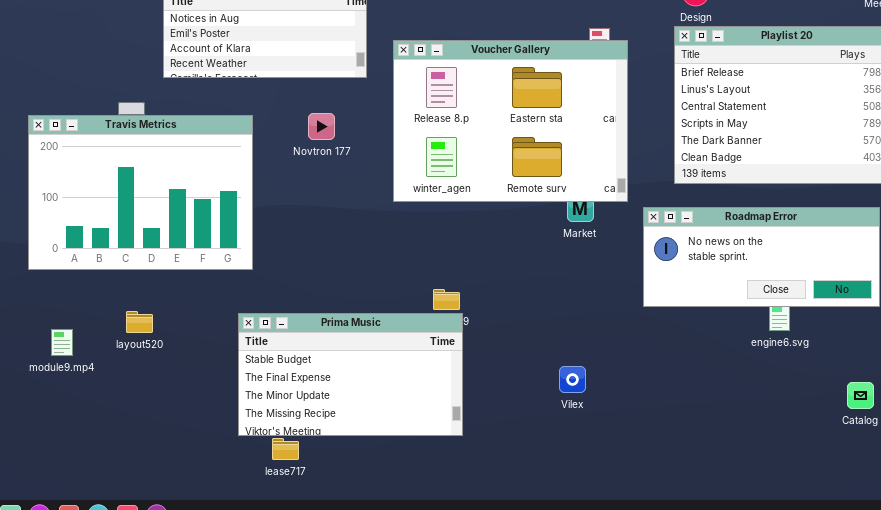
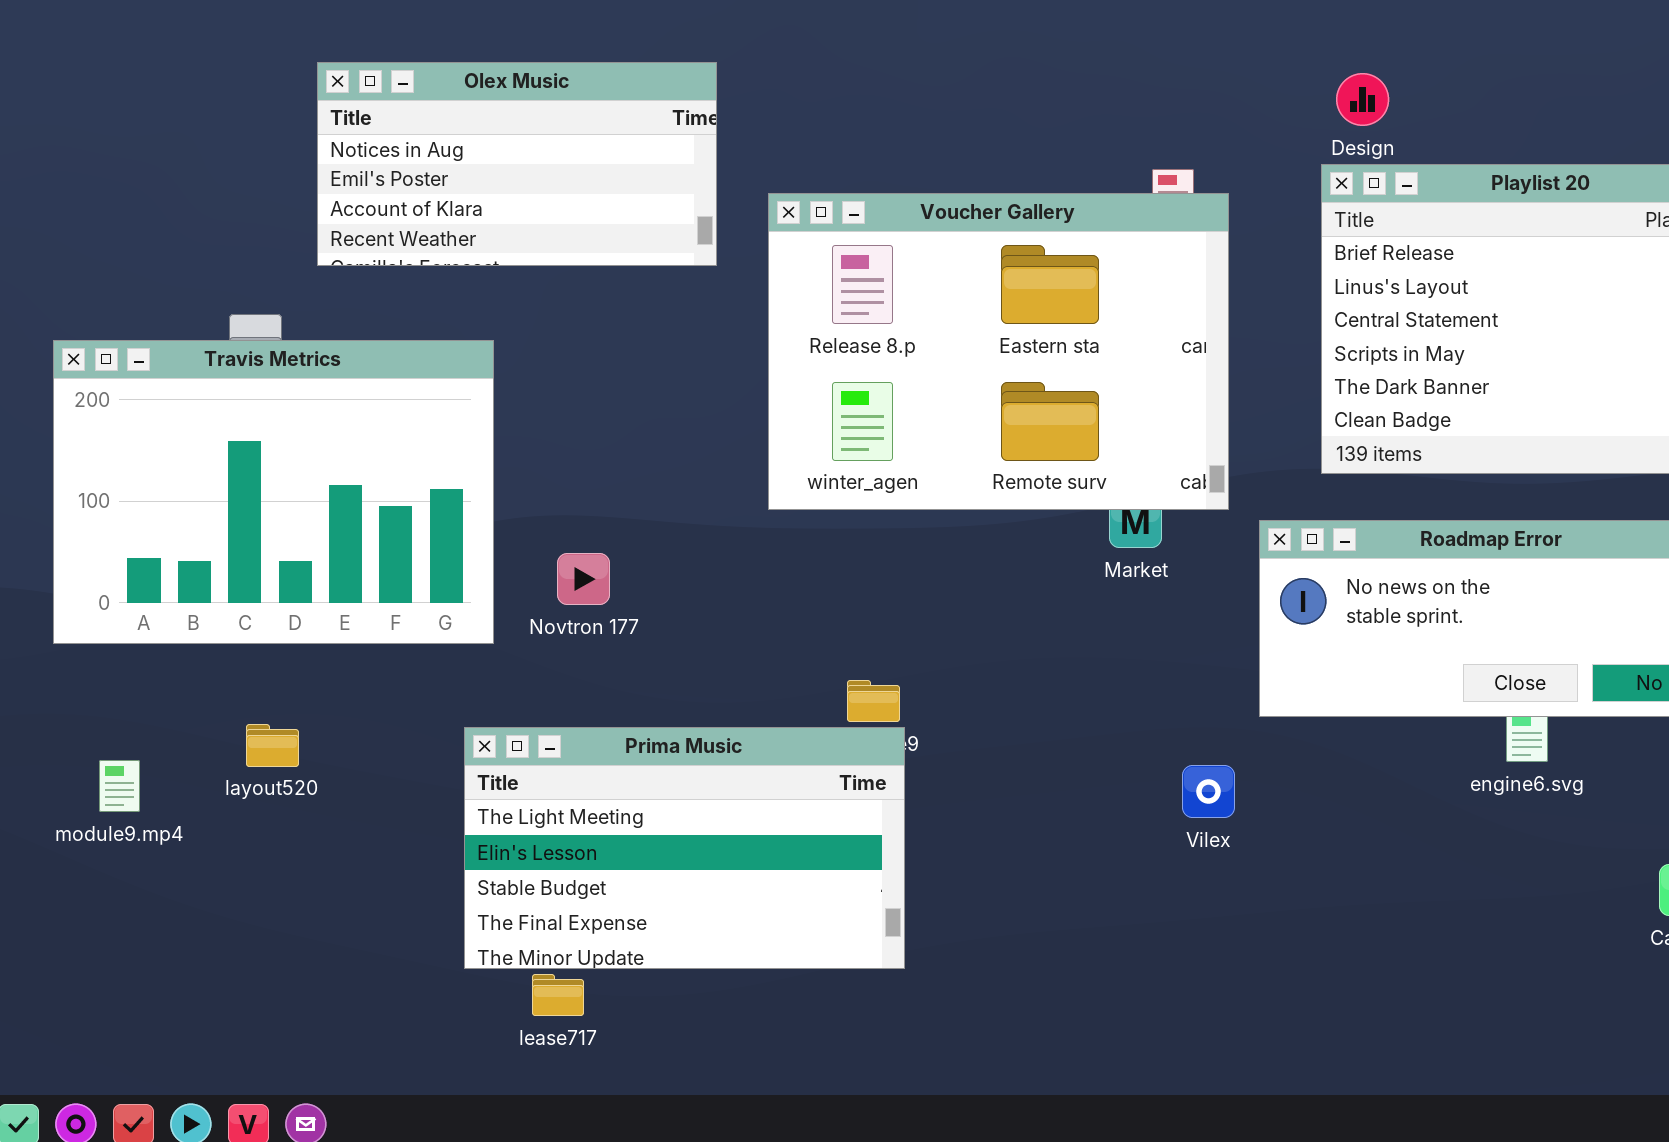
Novtron 177: [308,113,335,140] -> [557,553,610,605], moved
Prima Music: [238,313,463,436] -> [464,727,905,969], scrolled up 2 rows
Vilex: [559,366,586,393] -> [1182,765,1235,818], moved

